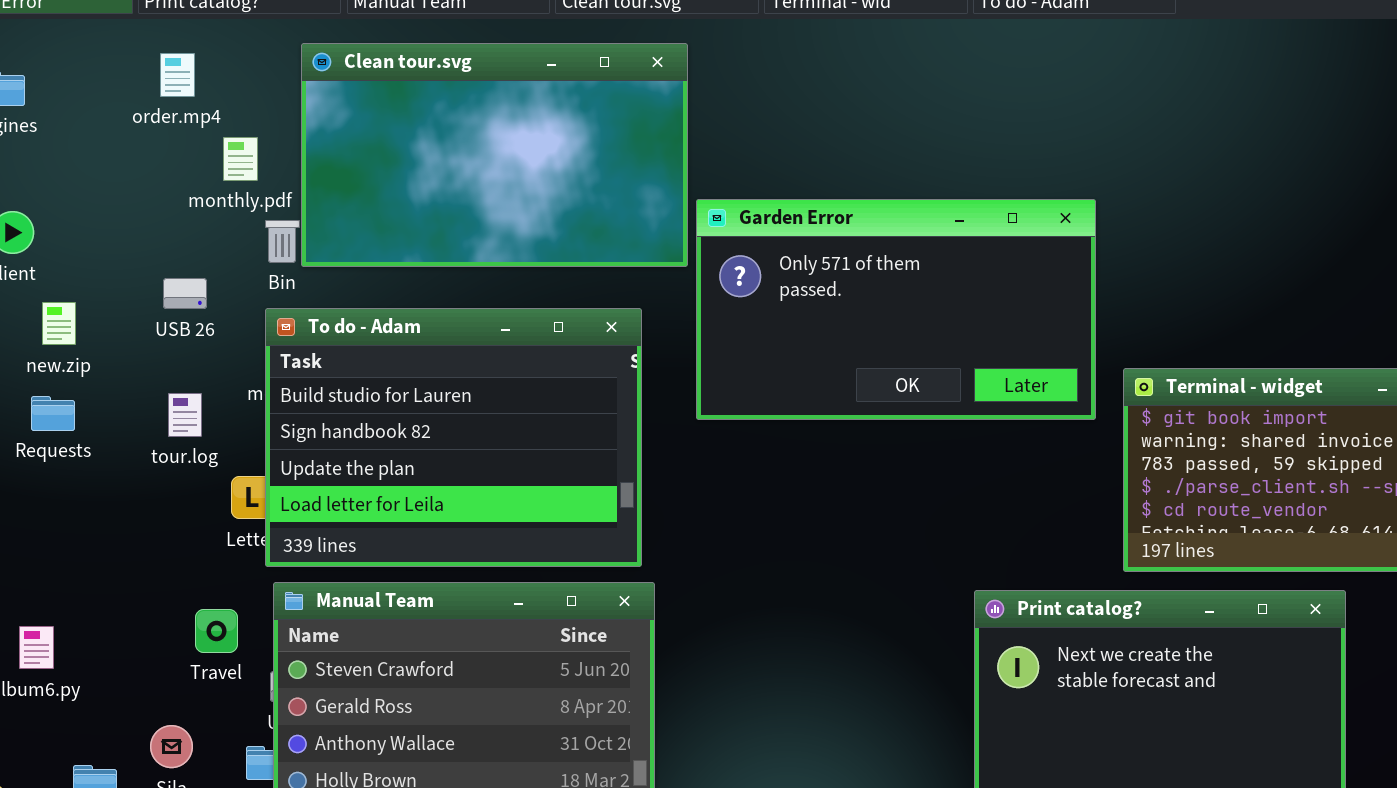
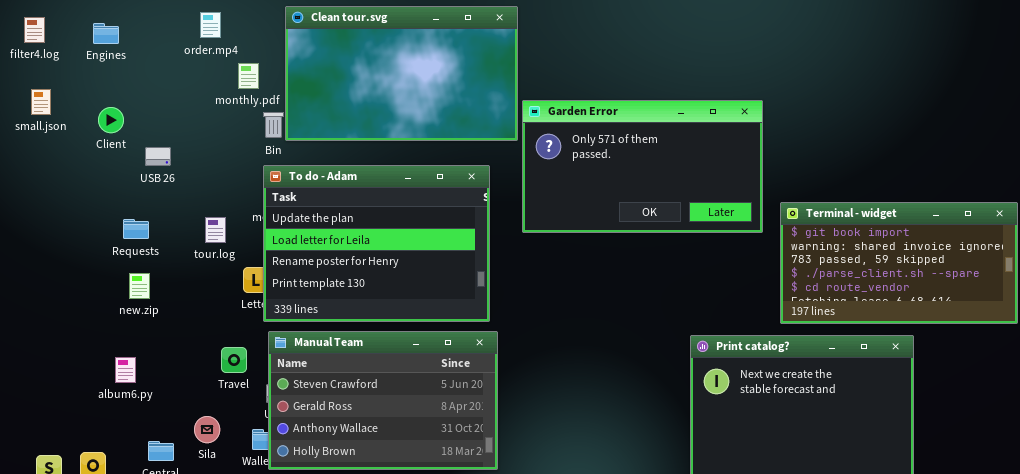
USB 26: [163,278,207,309] -> [145,147,171,166], moved
new.zip: [42,302,76,345] -> [129,273,150,299], moved
To do - Adam: [265,308,642,567] -> [263,165,490,322], scrolled down 2 rows

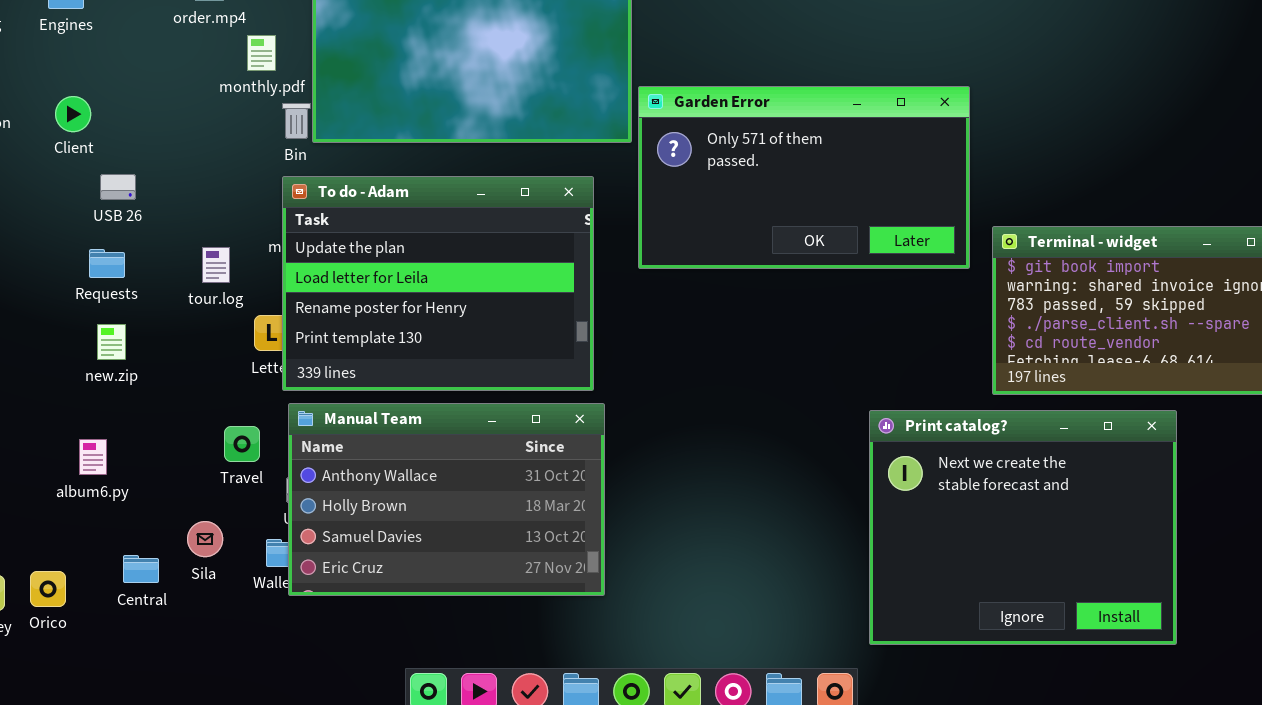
USB 26: [145,147,171,166] -> [100,174,136,200], moved
Manual Team: [268,331,498,470] -> [288,403,605,596], scrolled down 2 rows

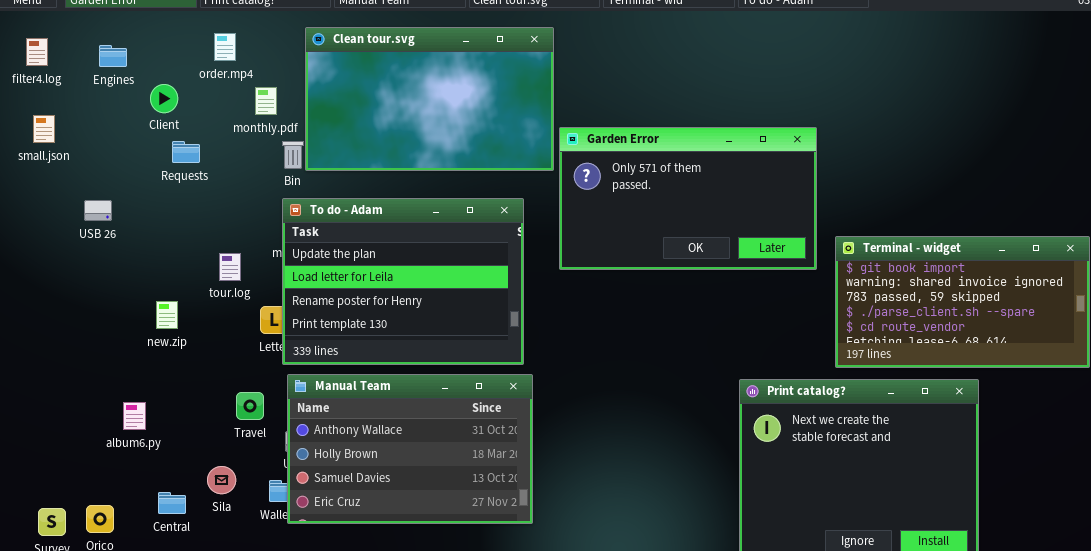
Client: [55,96,91,132] -> [150,84,178,113], moved
USB 26: [100,174,136,200] -> [84,200,112,221], moved
Requests: [89,249,125,278] -> [172,141,200,163], moved
new.zip: [97,324,126,360] -> [156,301,178,329], moved

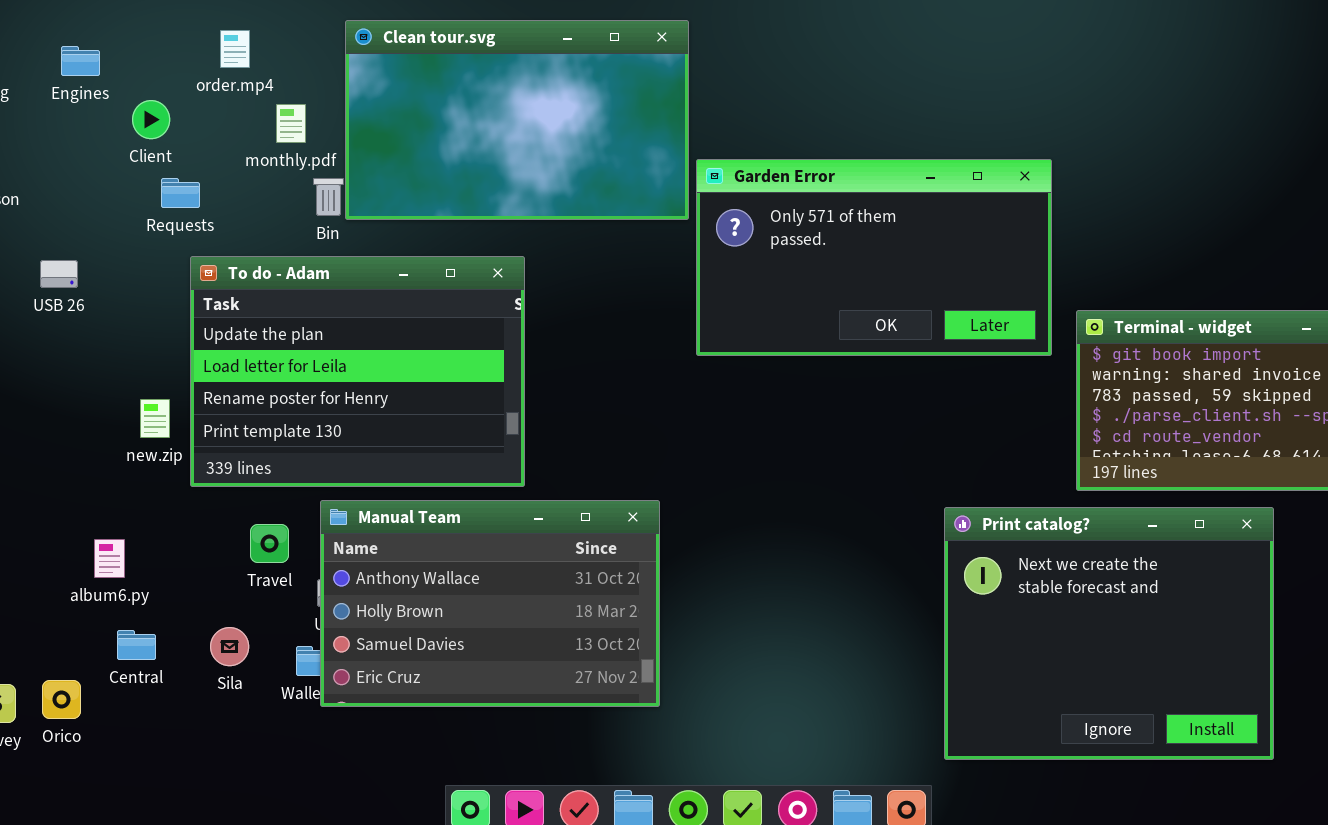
To do - Adam: [282,198,524,365] -> [190,256,525,487], moved
Central: [158,492,186,514] -> [117,630,156,660], moved

